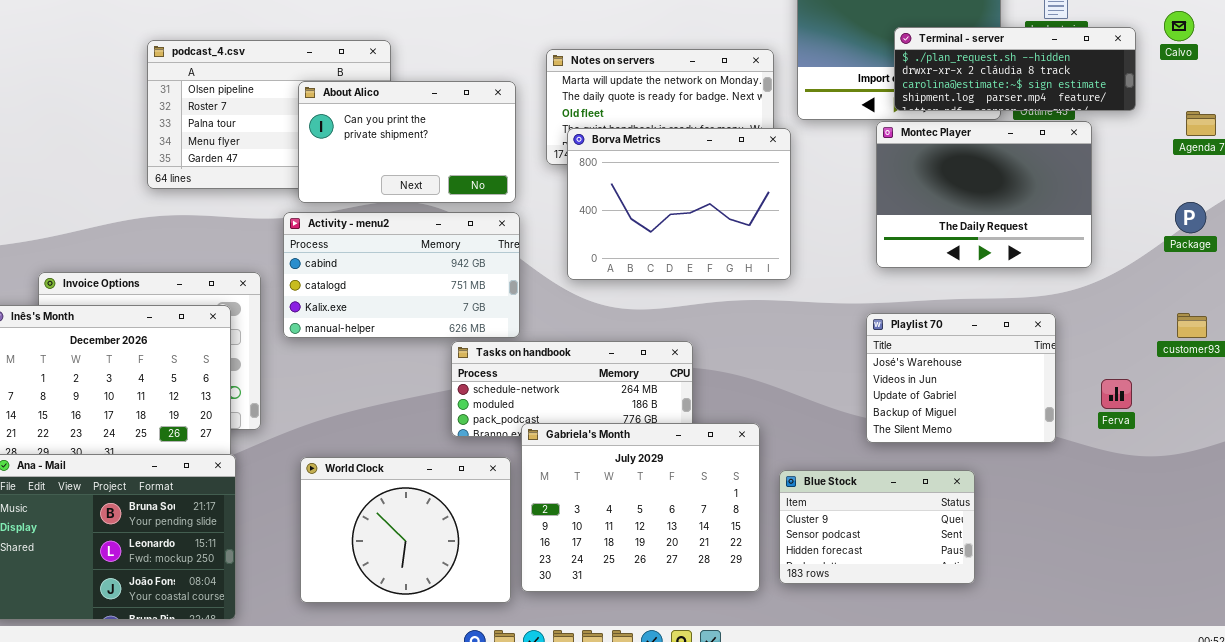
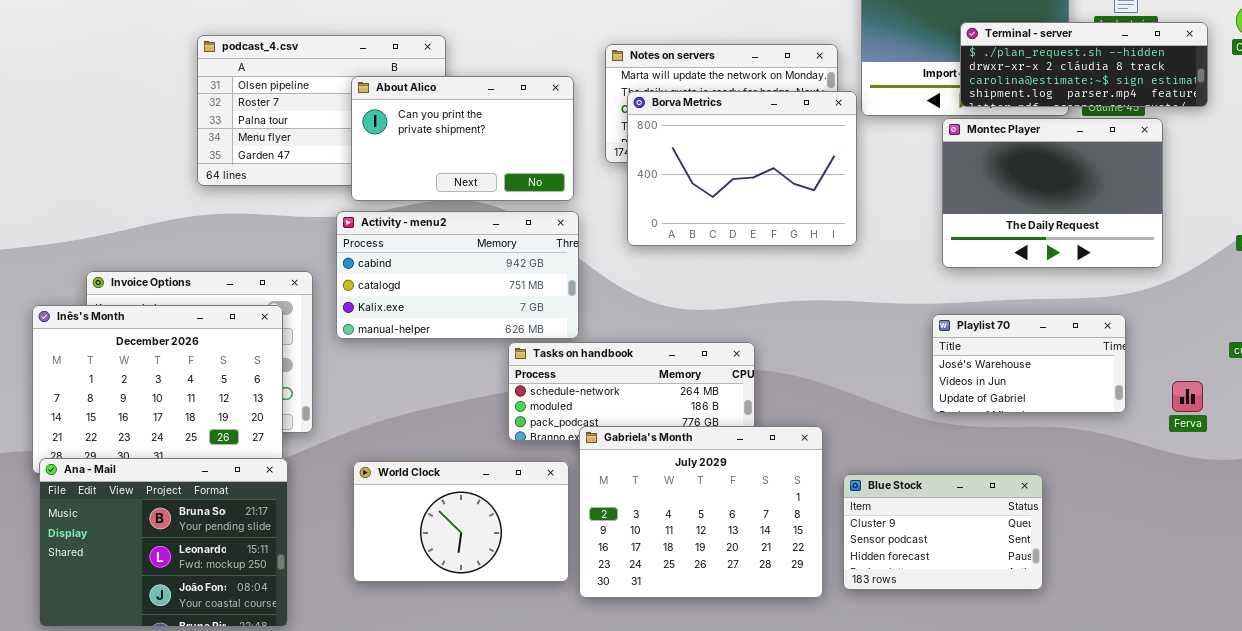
Borva Metrics: [567,128,791,280] -> [627,91,857,246], moved
Playlist 70: [866,313,1056,443] -> [932,314,1126,413], resized
World Clock: [300,457,511,603] -> [353,461,569,582], resized

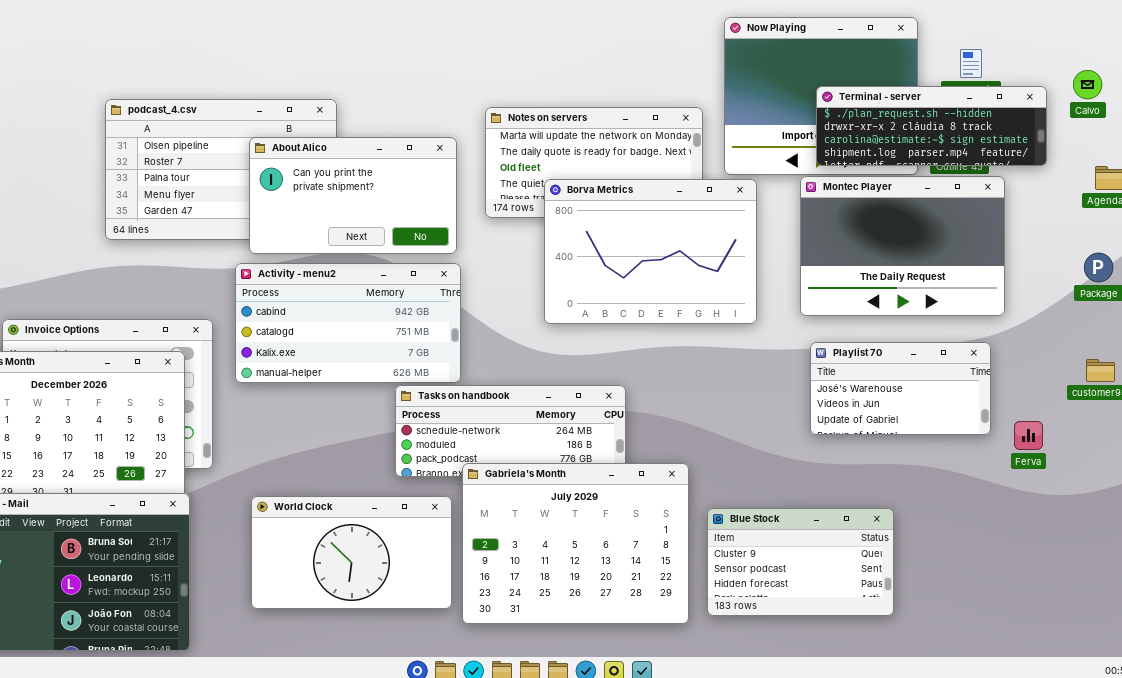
Borva Metrics: [627,91,857,246] -> [544,179,757,324], moved
Playlist 70: [932,314,1126,413] -> [810,342,991,435], moved

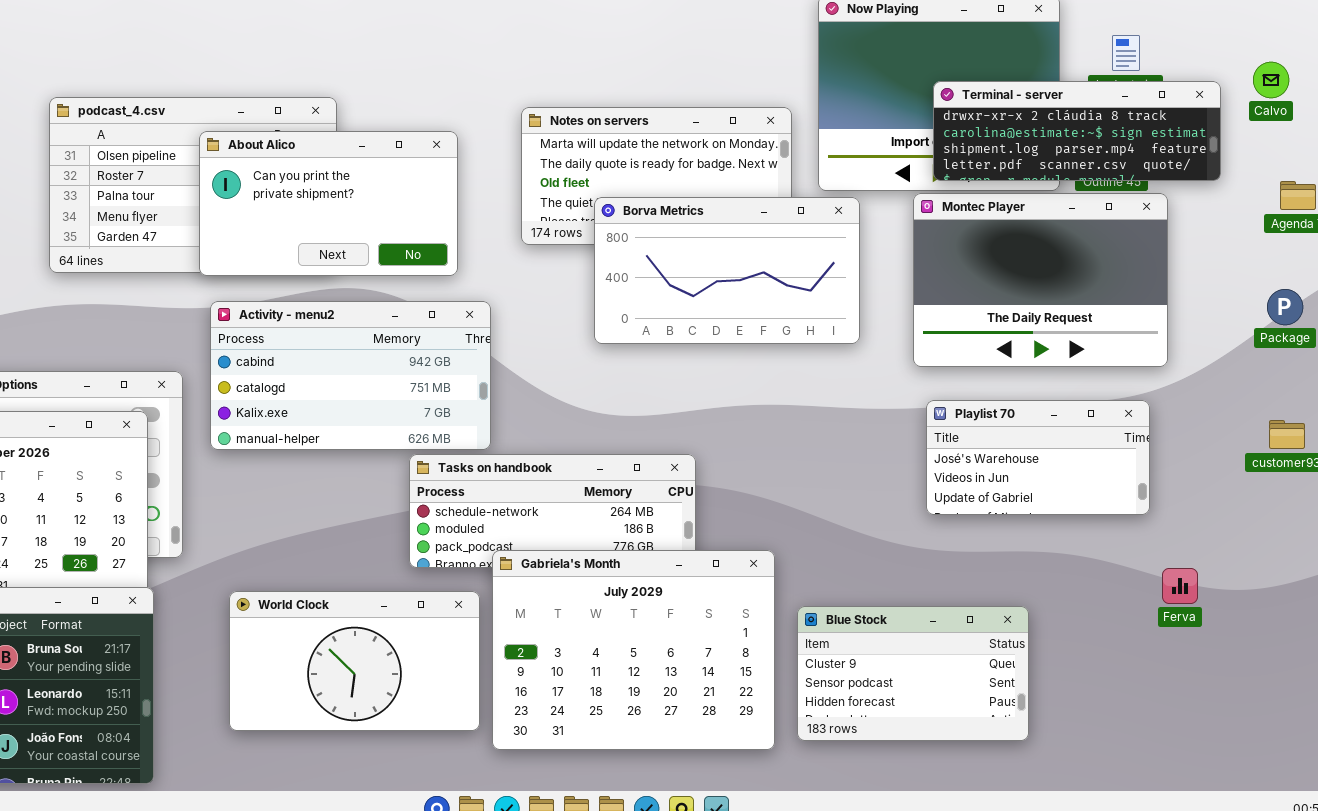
Terminal - server: [816,86,1047,166] -> [933,81,1221,181], scrolled down 1 row
About Alico: [249,137,457,254] -> [199,131,458,276], moved
Borva Metrics: [544,179,757,324] -> [594,197,860,344], resized
Ferva: [1014,421,1043,450] -> [1162,568,1198,604], moved

